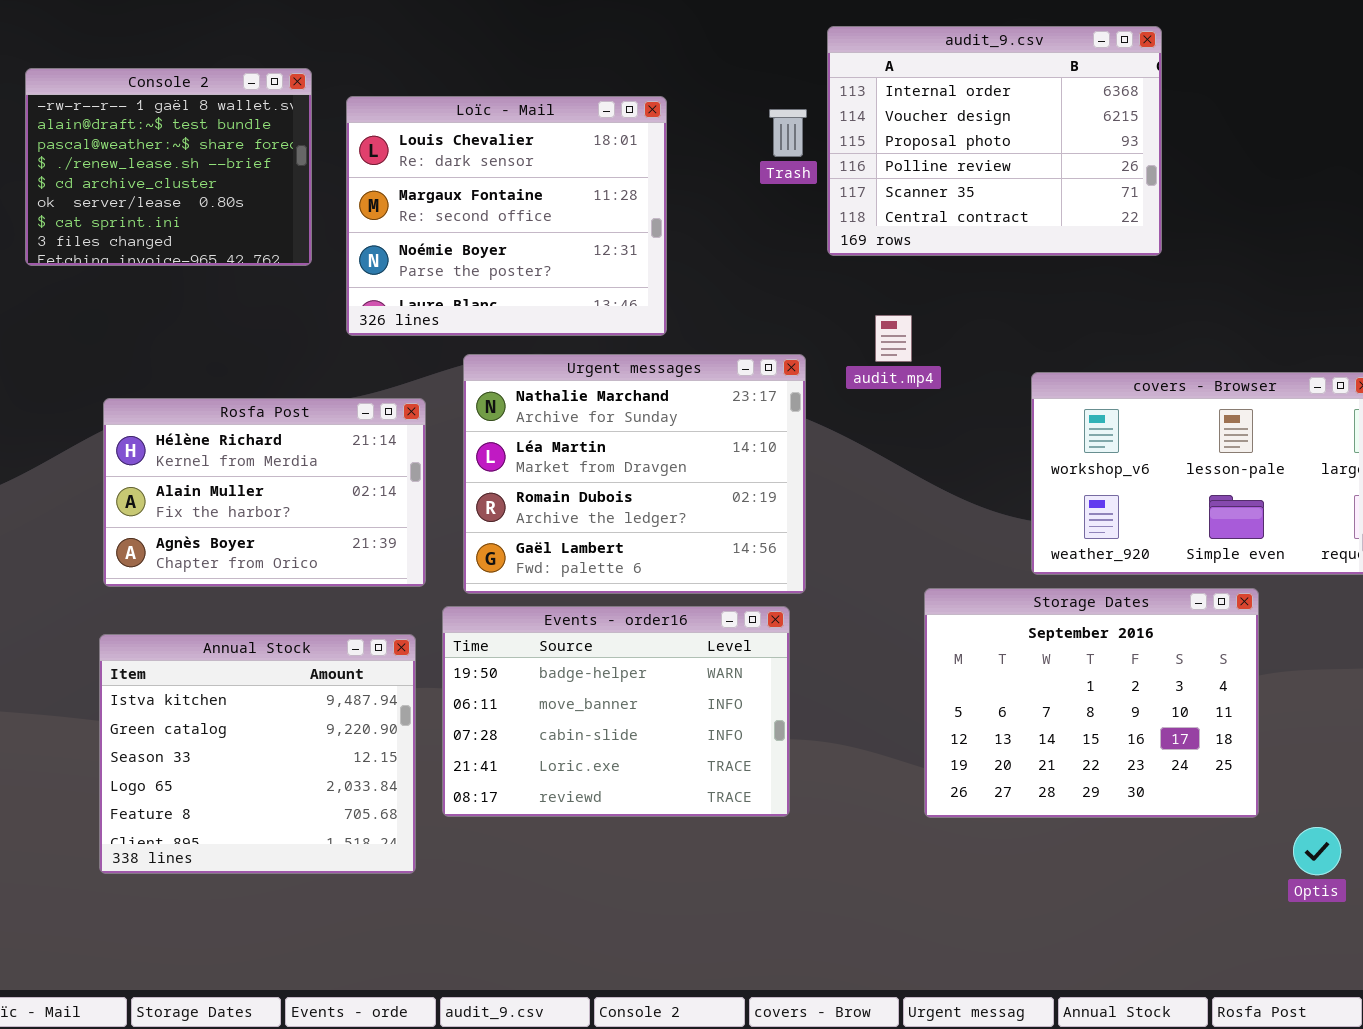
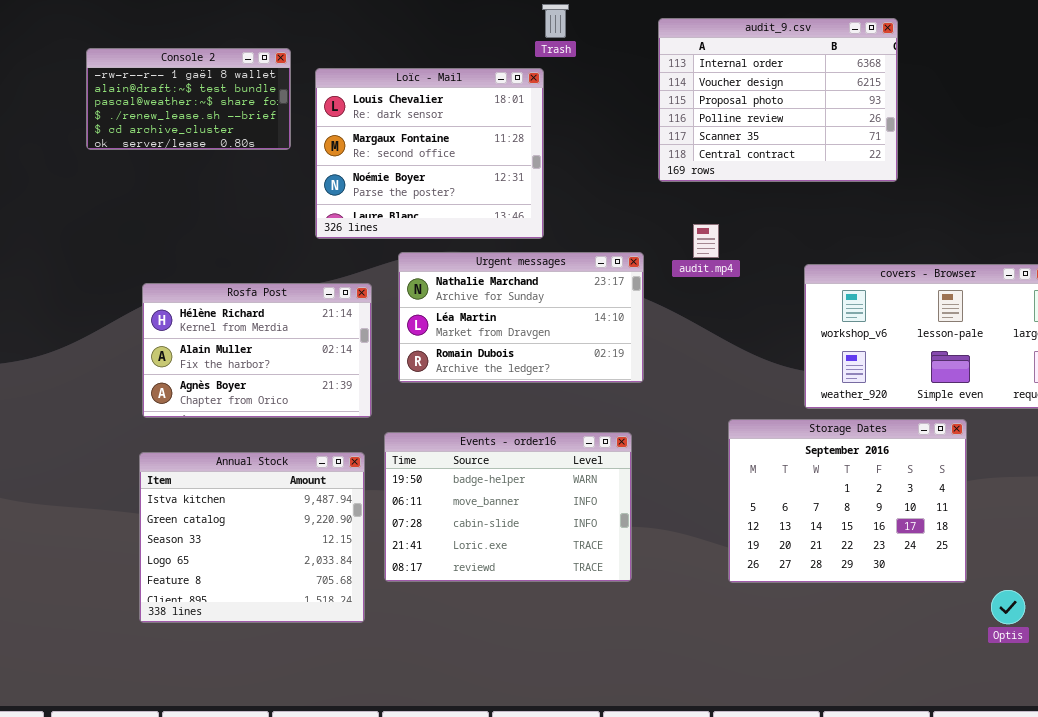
Console 2: [25,68,312,266] -> [86,48,291,150], resized
Trash: [769,109,807,157] -> [542,4,569,38], moved
Urgent messages: [463,354,806,594] -> [398,252,644,383], resized

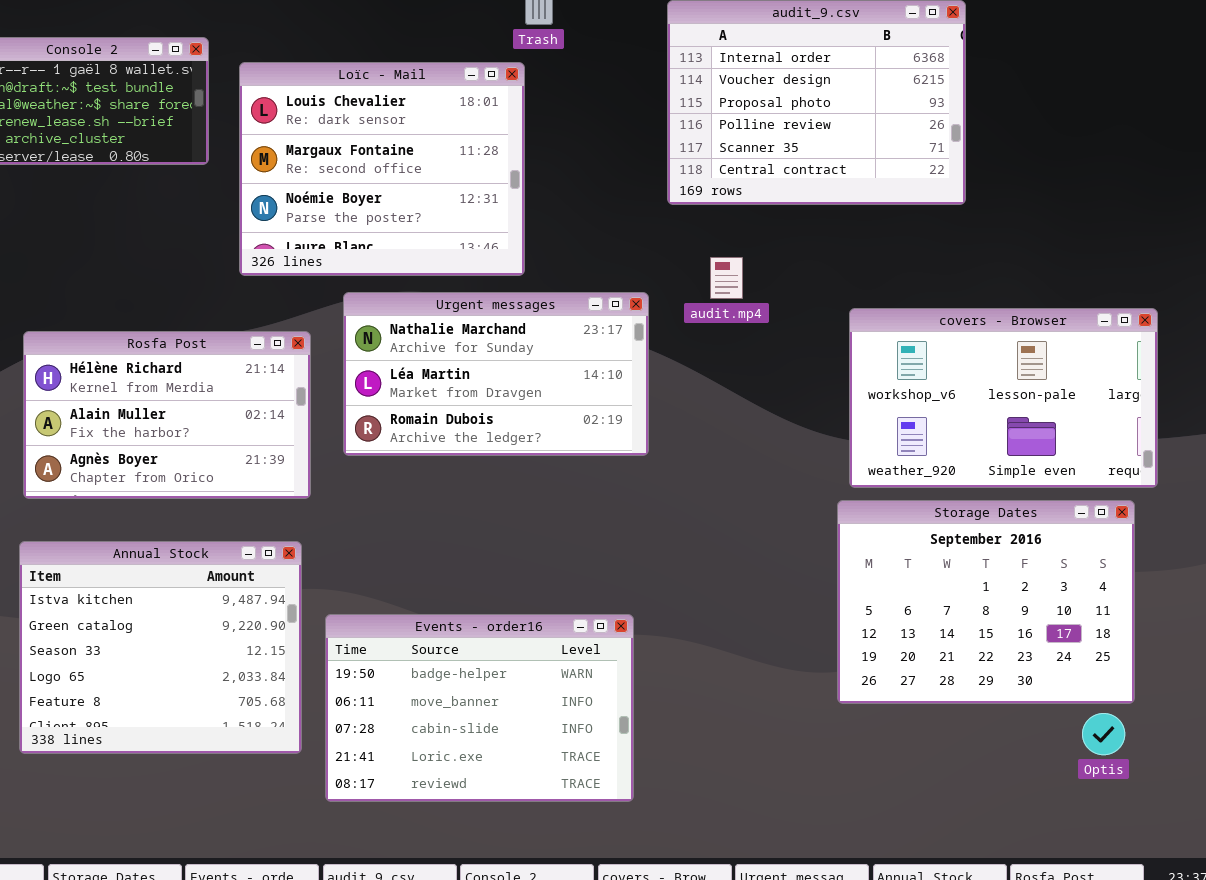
Storage Dates: [728,419,967,583] -> [837,500,1135,704], moved
Events - order16: [384,432,632,582] -> [325,614,634,802], moved

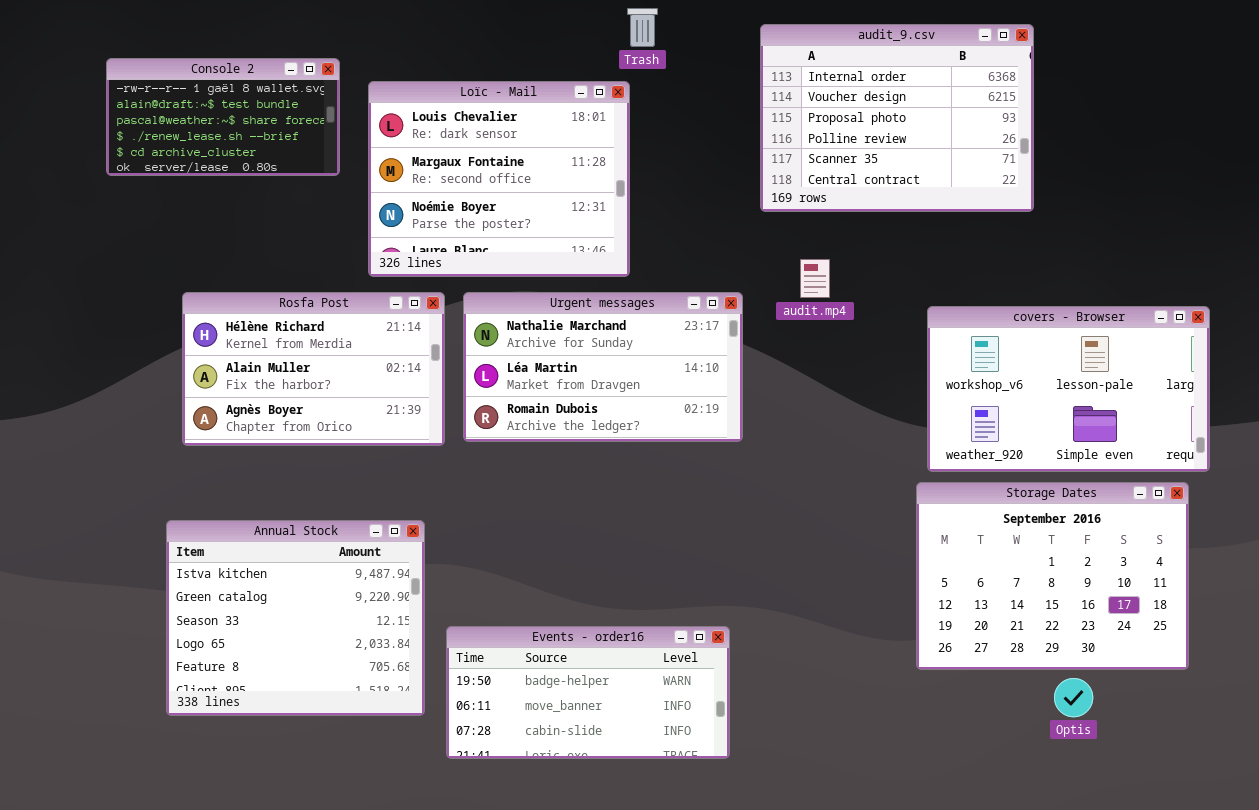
Rosfa Post: [23,331,311,499] -> [182,292,445,446], moved
Events - order16: [325,614,634,802] -> [446,626,730,759], resized
Optis: [1082,713,1125,755] -> [1054,678,1093,717], moved

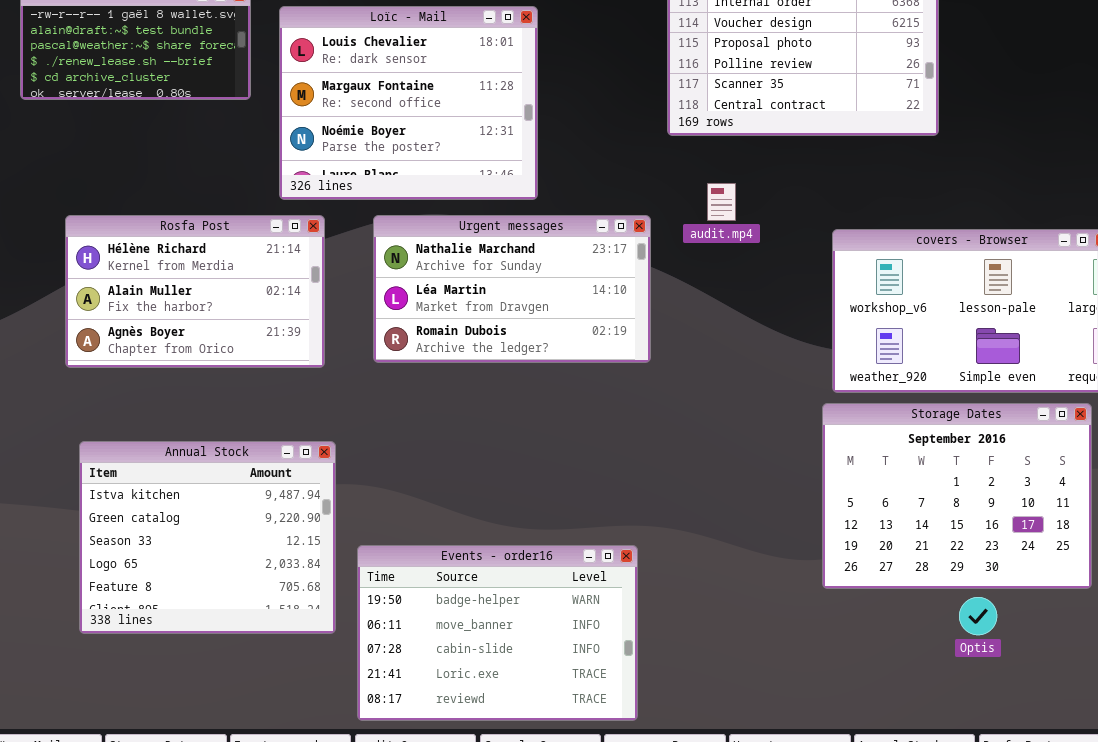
Rosfa Post: [182,292,445,446] -> [65,215,325,368], moved
Events - order16: [446,626,730,759] -> [357,545,638,721], resized

